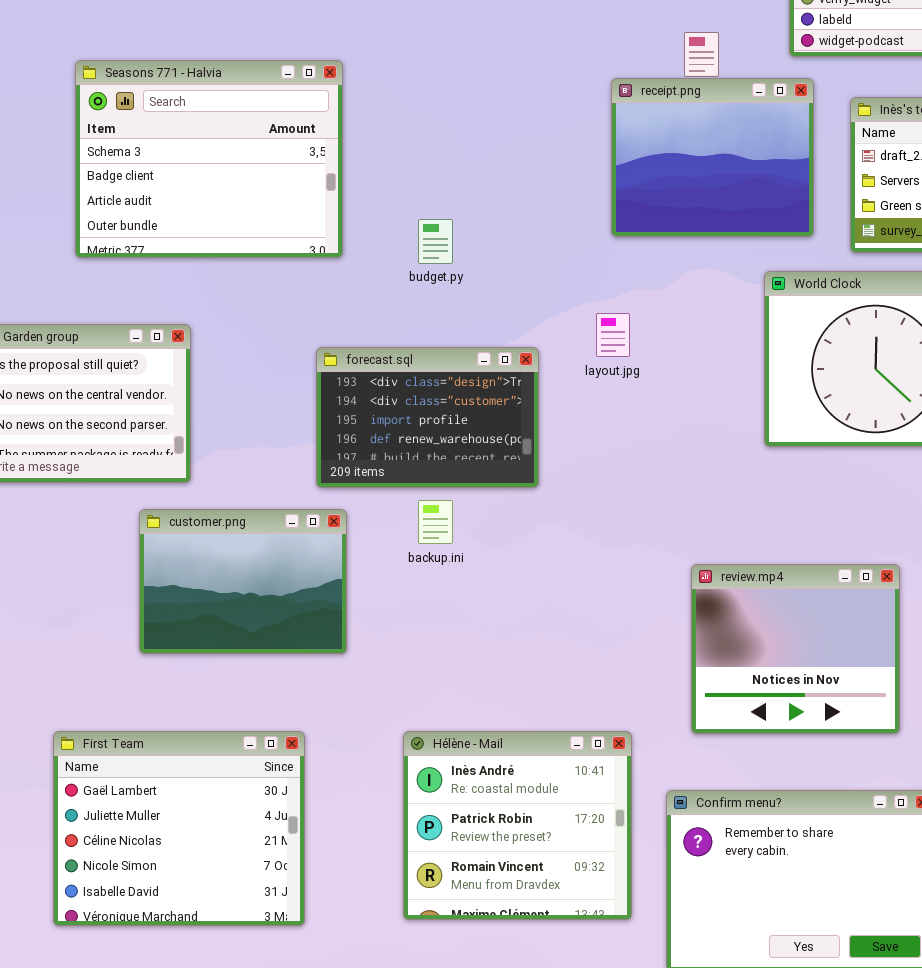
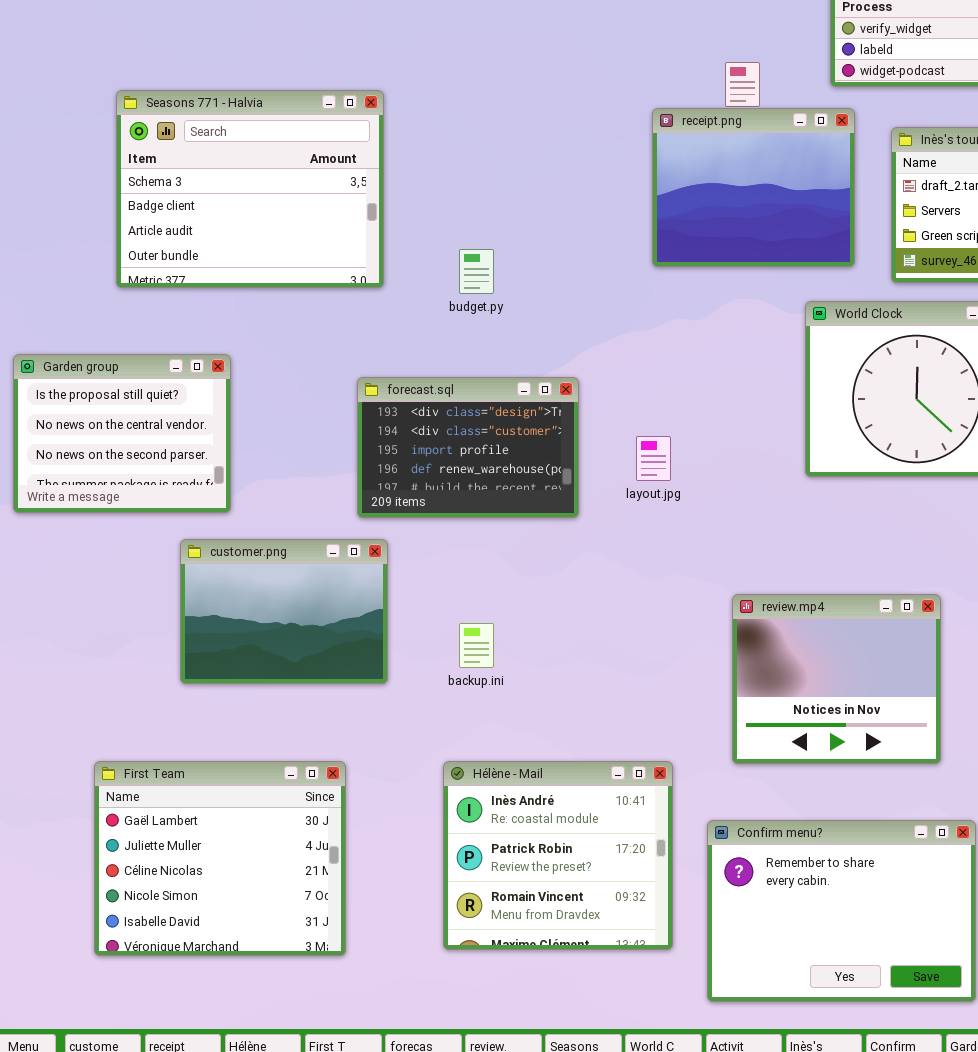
layout.jpg: [596,313,630,357] -> [636,436,671,481], moved
backup.ini: [418,500,453,544] -> [459,623,494,668], moved

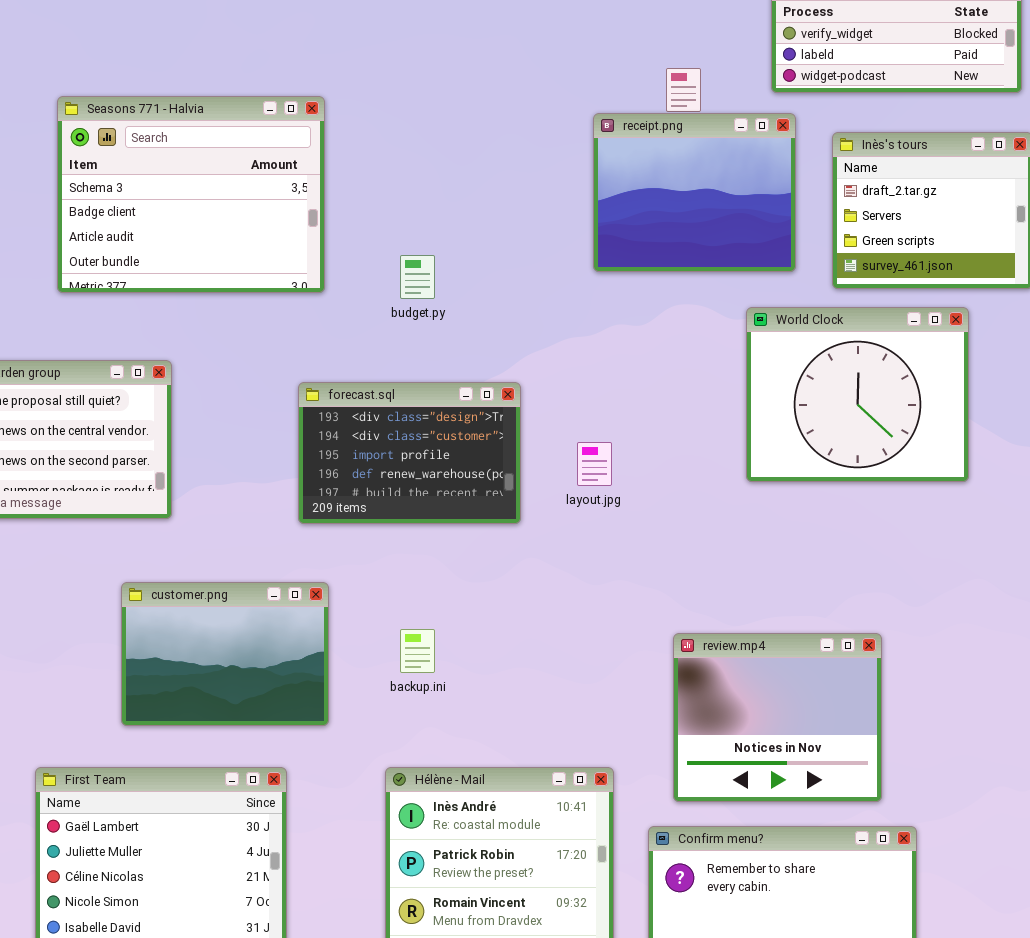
customer.png: [180,539,388,684] -> [121,582,329,726], moved
review.mp4: [732,594,941,764] -> [673,633,882,802], moved

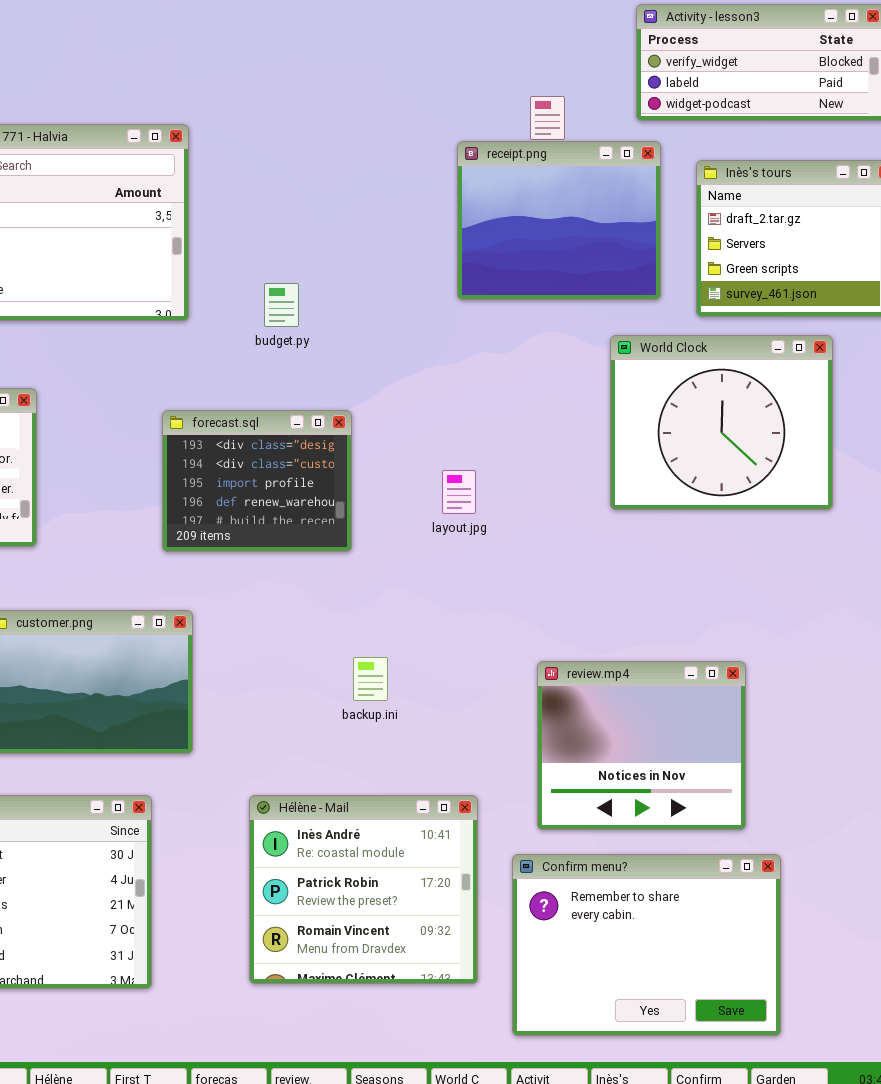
forecast.sql: [298,382,521,524] -> [162,410,352,552], resized
backup.ini: [400,629,435,673] -> [353,657,388,701], moved

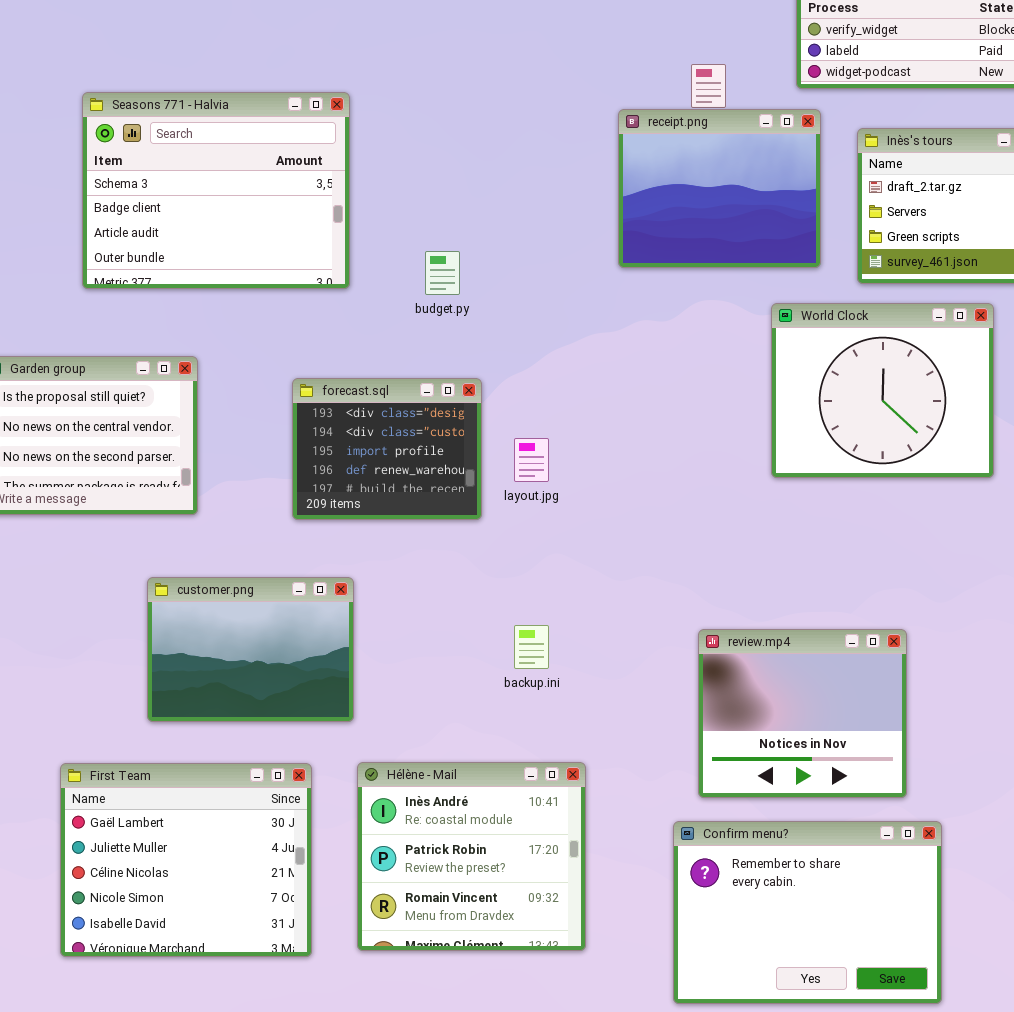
forecast.sql: [162,410,352,552] -> [292,378,482,520], moved
layout.jpg: [442,470,476,514] -> [514,438,549,482], moved
Hélène - Mail: [249,795,478,984] -> [357,762,586,951], moved

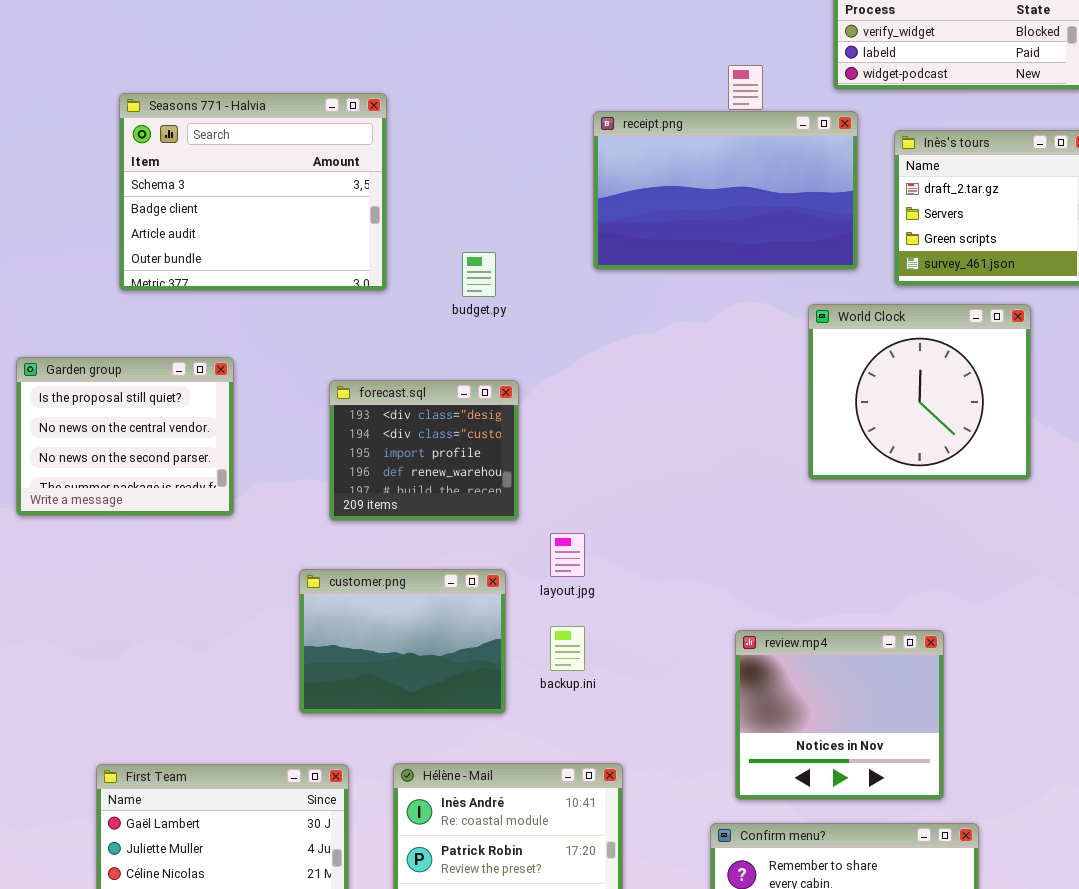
receipt.png: [618,109,821,268] -> [593,111,858,270], resized
layout.jpg: [514,438,549,482] -> [550,533,585,577], moved
customer.png: [147,577,354,722] -> [299,569,506,714], moved

